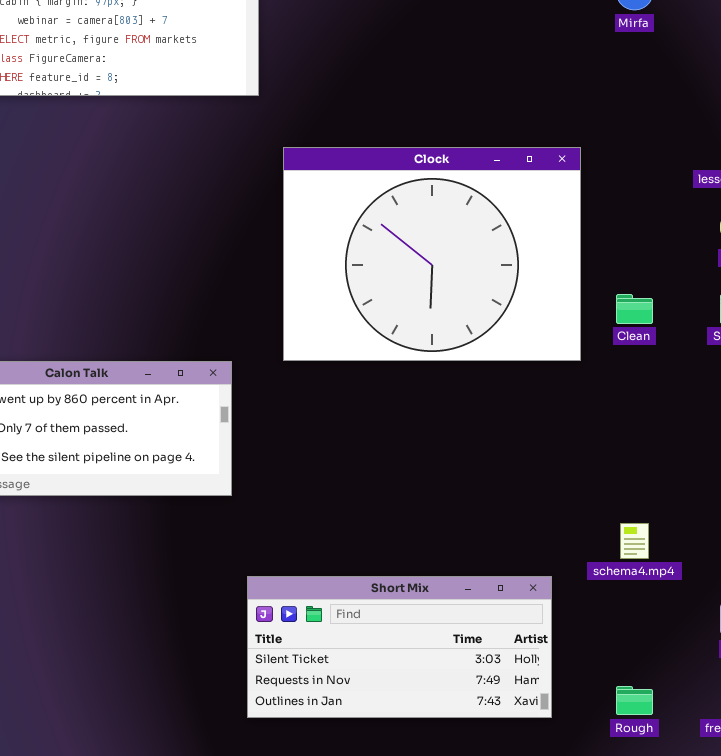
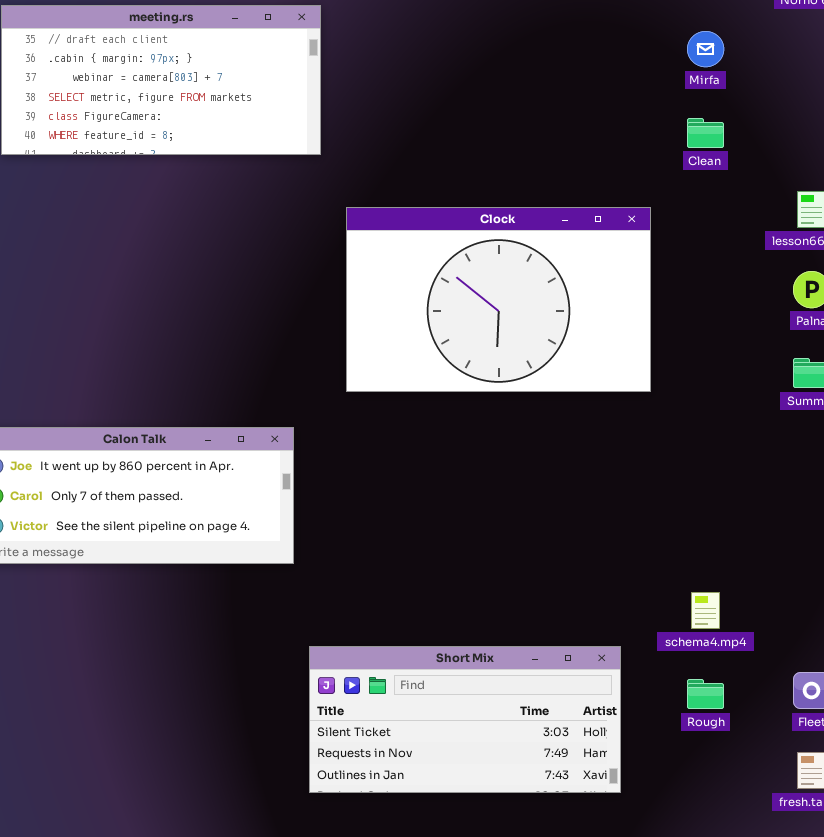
Clock: [283,147,581,361] -> [346,207,651,392], resized
Clean: [616,294,653,324] -> [687,118,724,148], moved
Rough: [616,686,653,715] -> [687,679,724,709], moved

